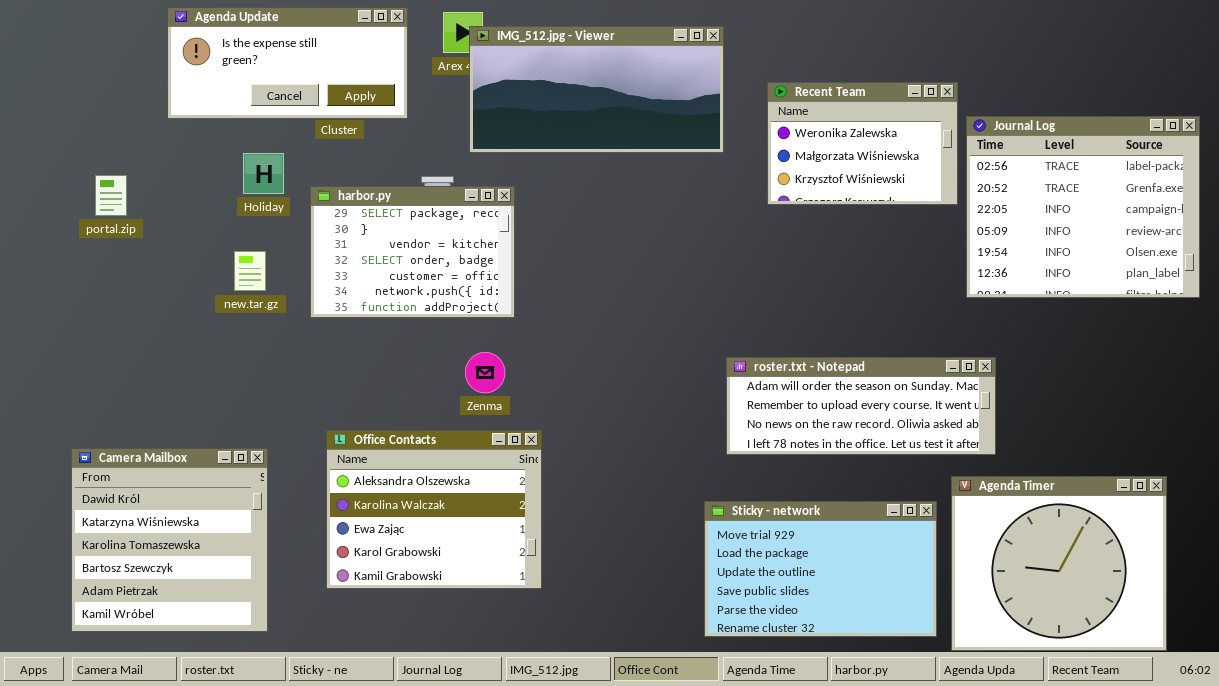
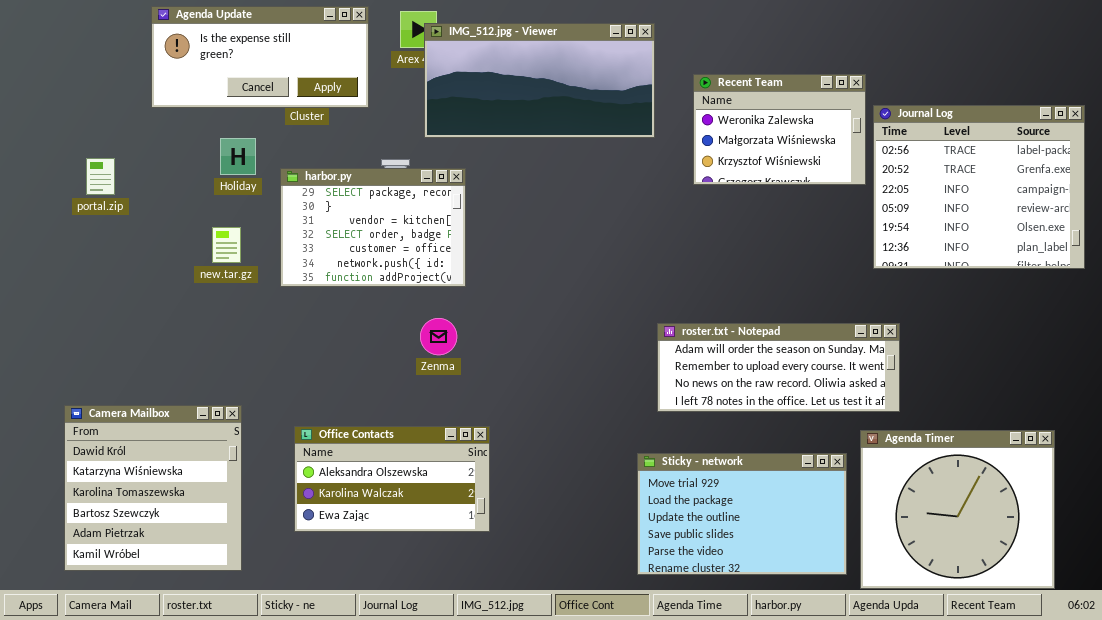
Office Contacts: [326,430,542,589] -> [294,426,490,532], resized

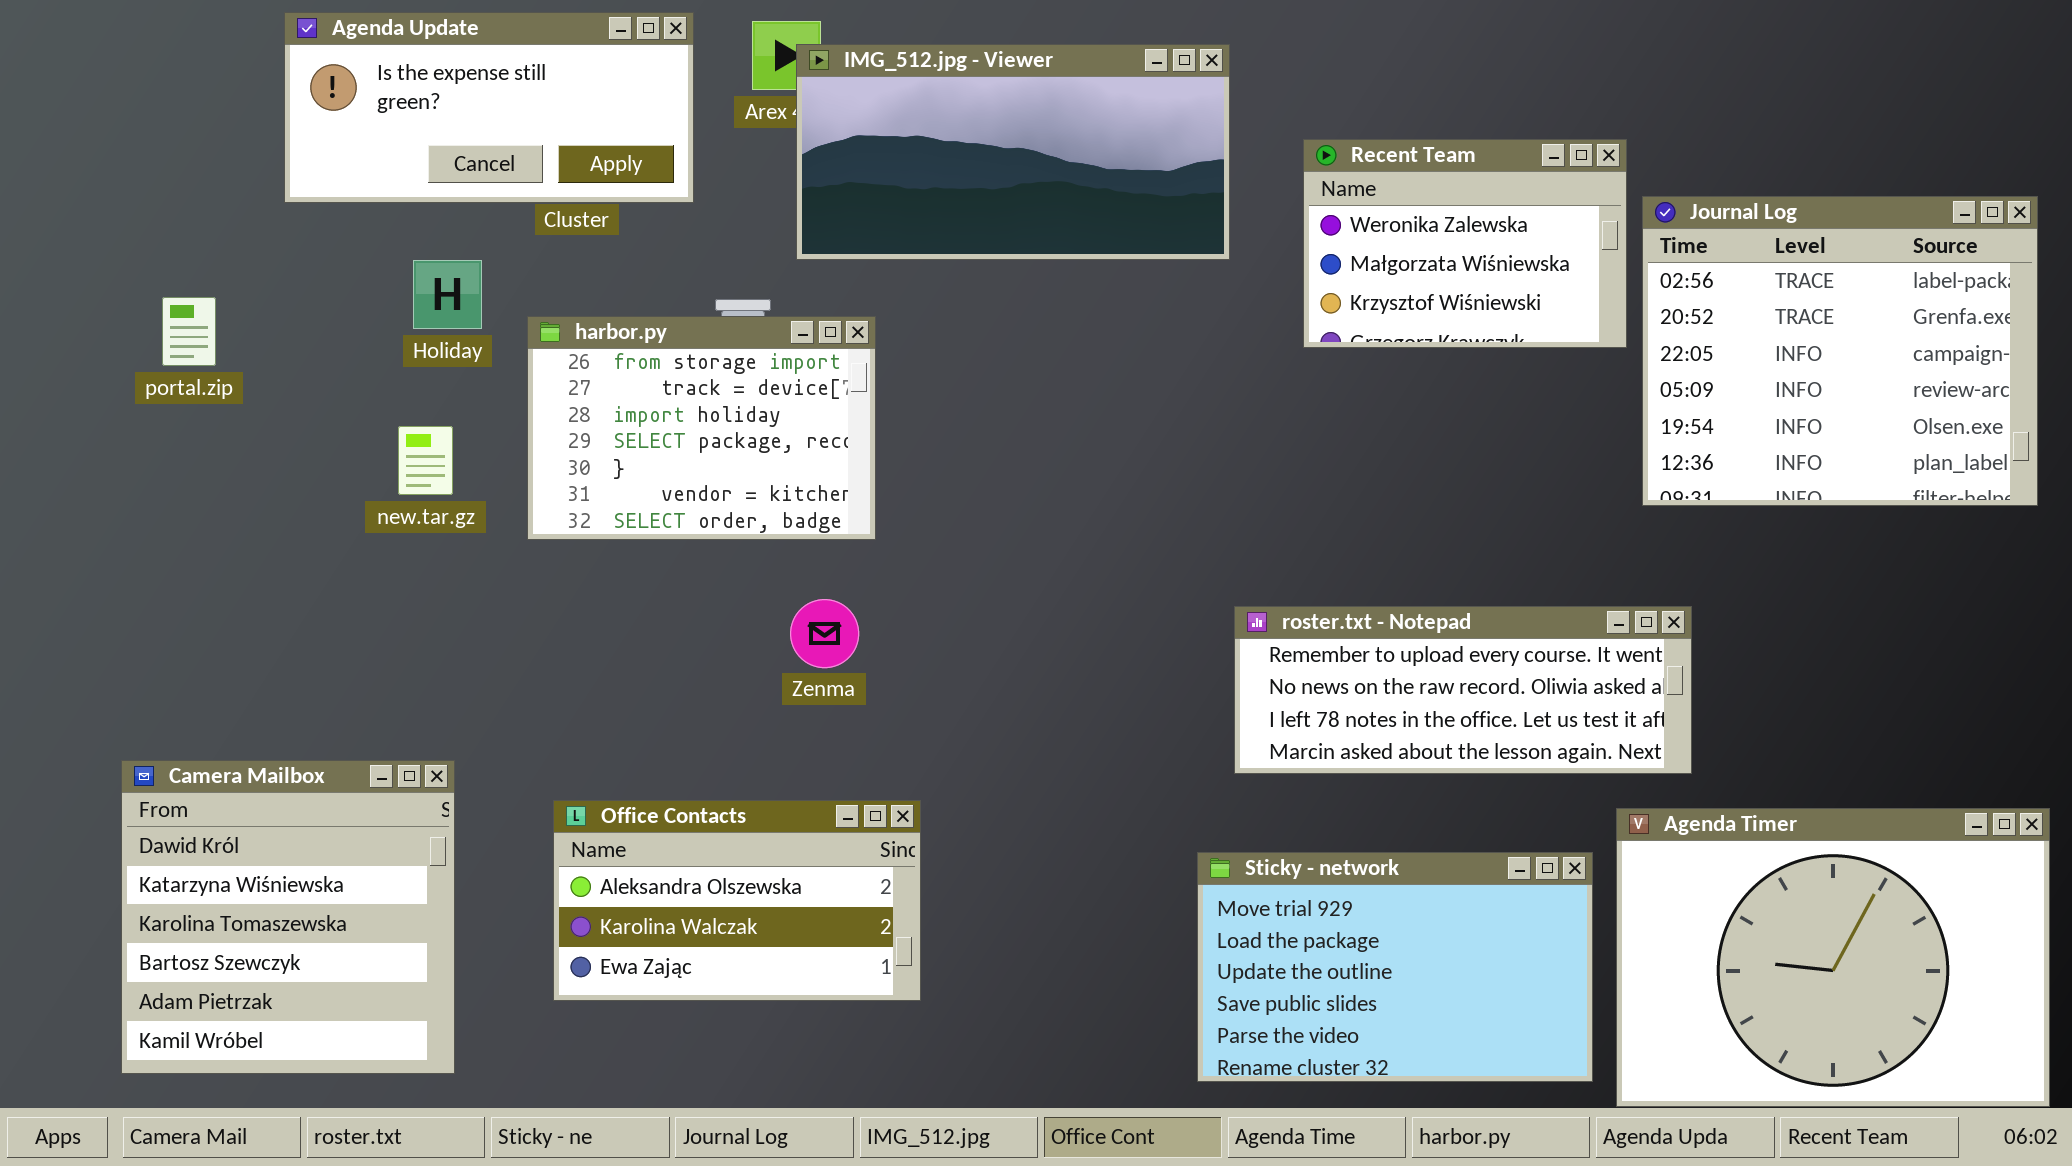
harbor.py: [280,168,466,287] -> [527,316,876,540], scrolled up 3 rows
roster.txt - Notepad: [657,323,900,412] -> [1234,606,1692,774], scrolled down 1 row
Agenda Timer: [860,430,1055,589] -> [1616,808,2050,1107], resized

